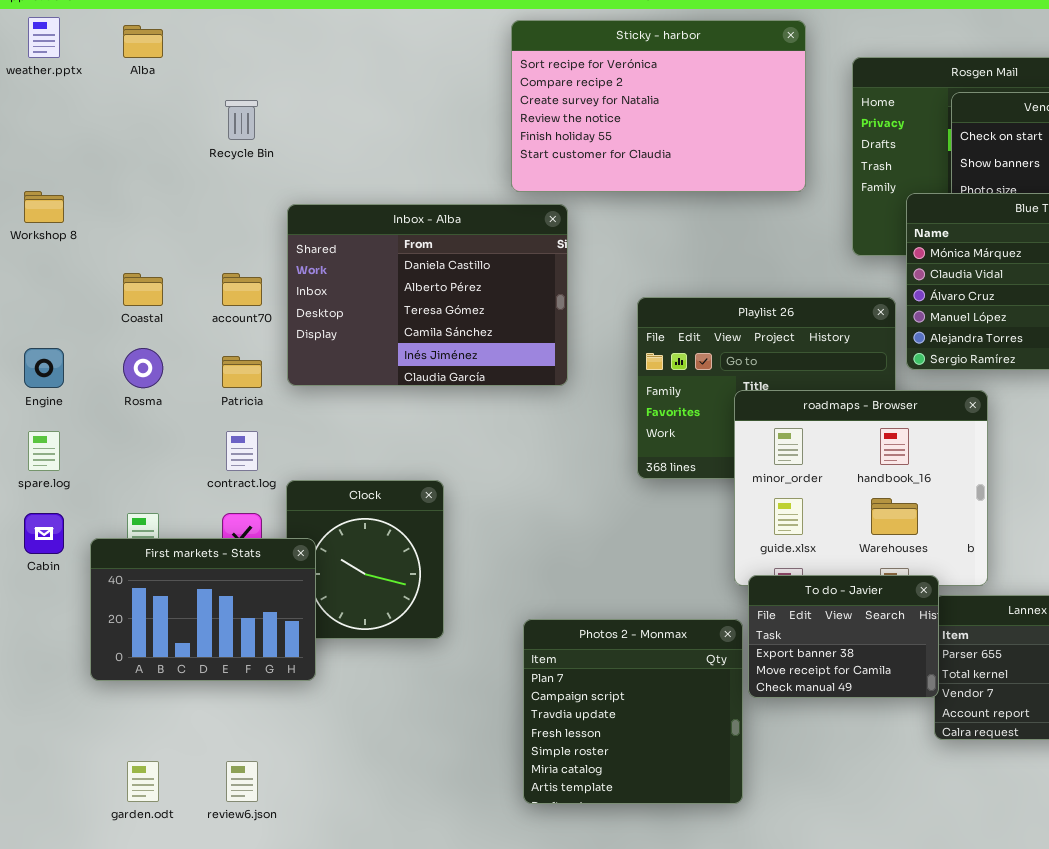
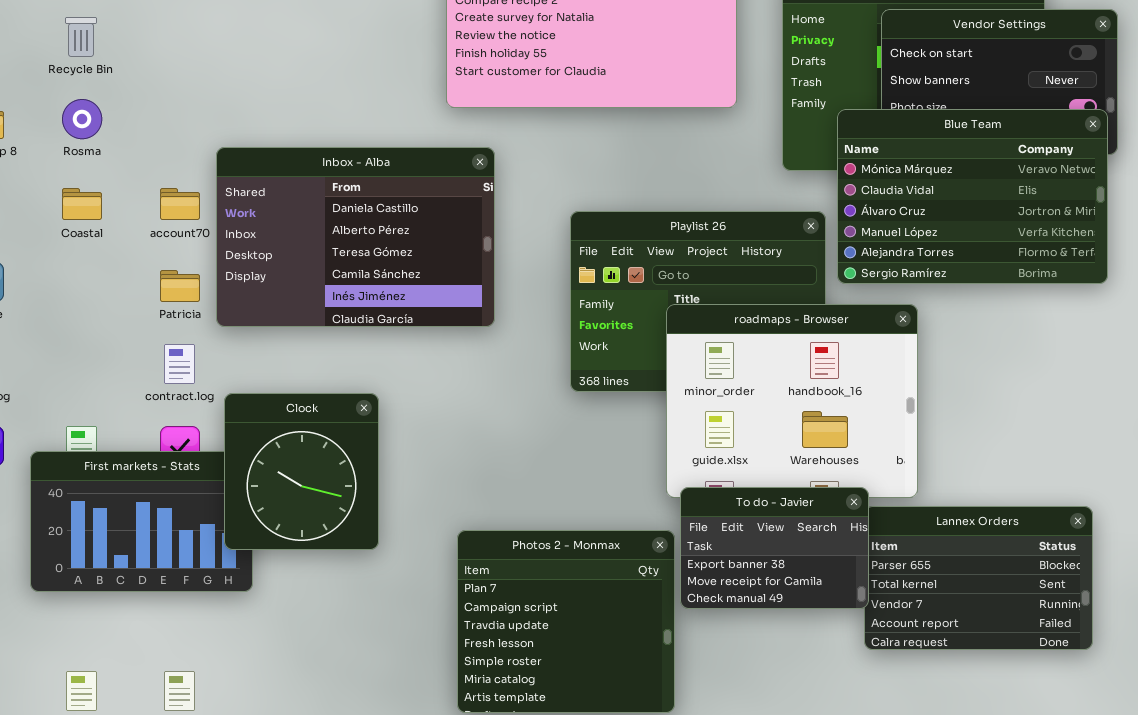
Recycle Bin: [225,100,258,140] -> [65,17,97,57], moved
Inbox - Alba: [287,204,568,386] -> [216,147,495,327], moved
Rosma: [123,348,163,388] -> [62,99,102,139], moved
Clock: [286,480,444,639] -> [224,393,379,550], raised

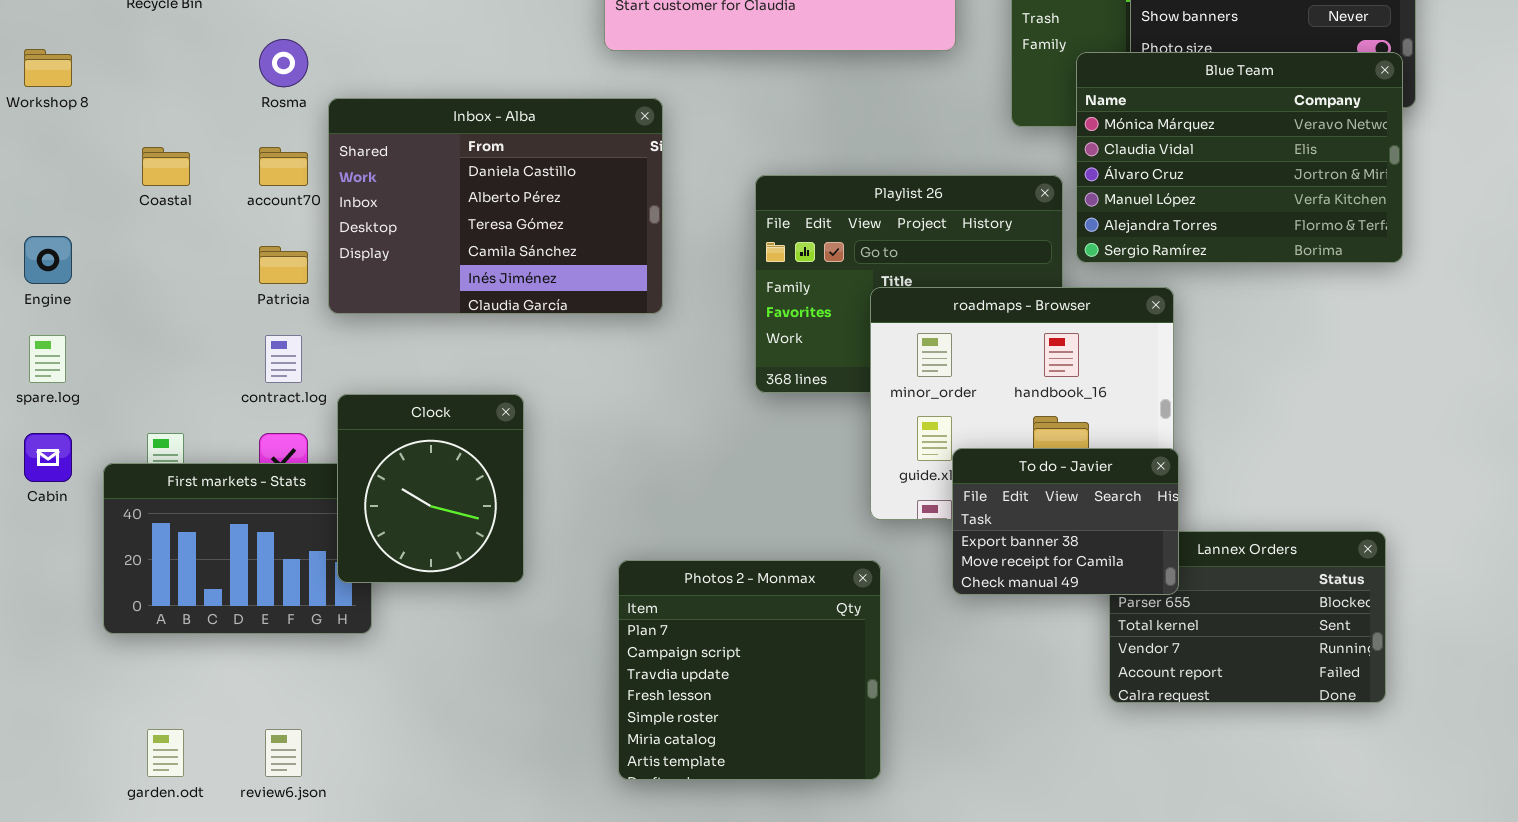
Rosma: [62,99,102,139] -> [259,39,308,87], moved
To do - Javier: [680,487,869,609] -> [952,448,1179,595], moved

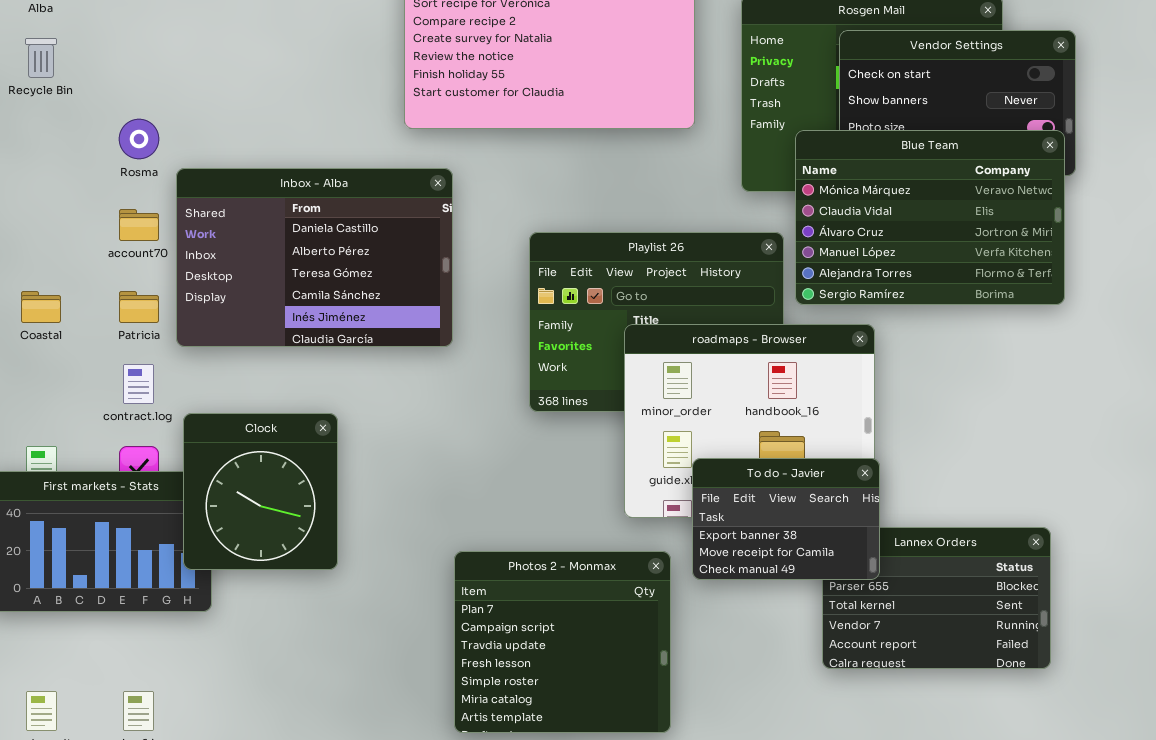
Coastal: [142,147,190,186] -> [21,291,61,323], moved
Photos 2 - Monmax: [618,560,881,780] -> [454,551,671,733], moved

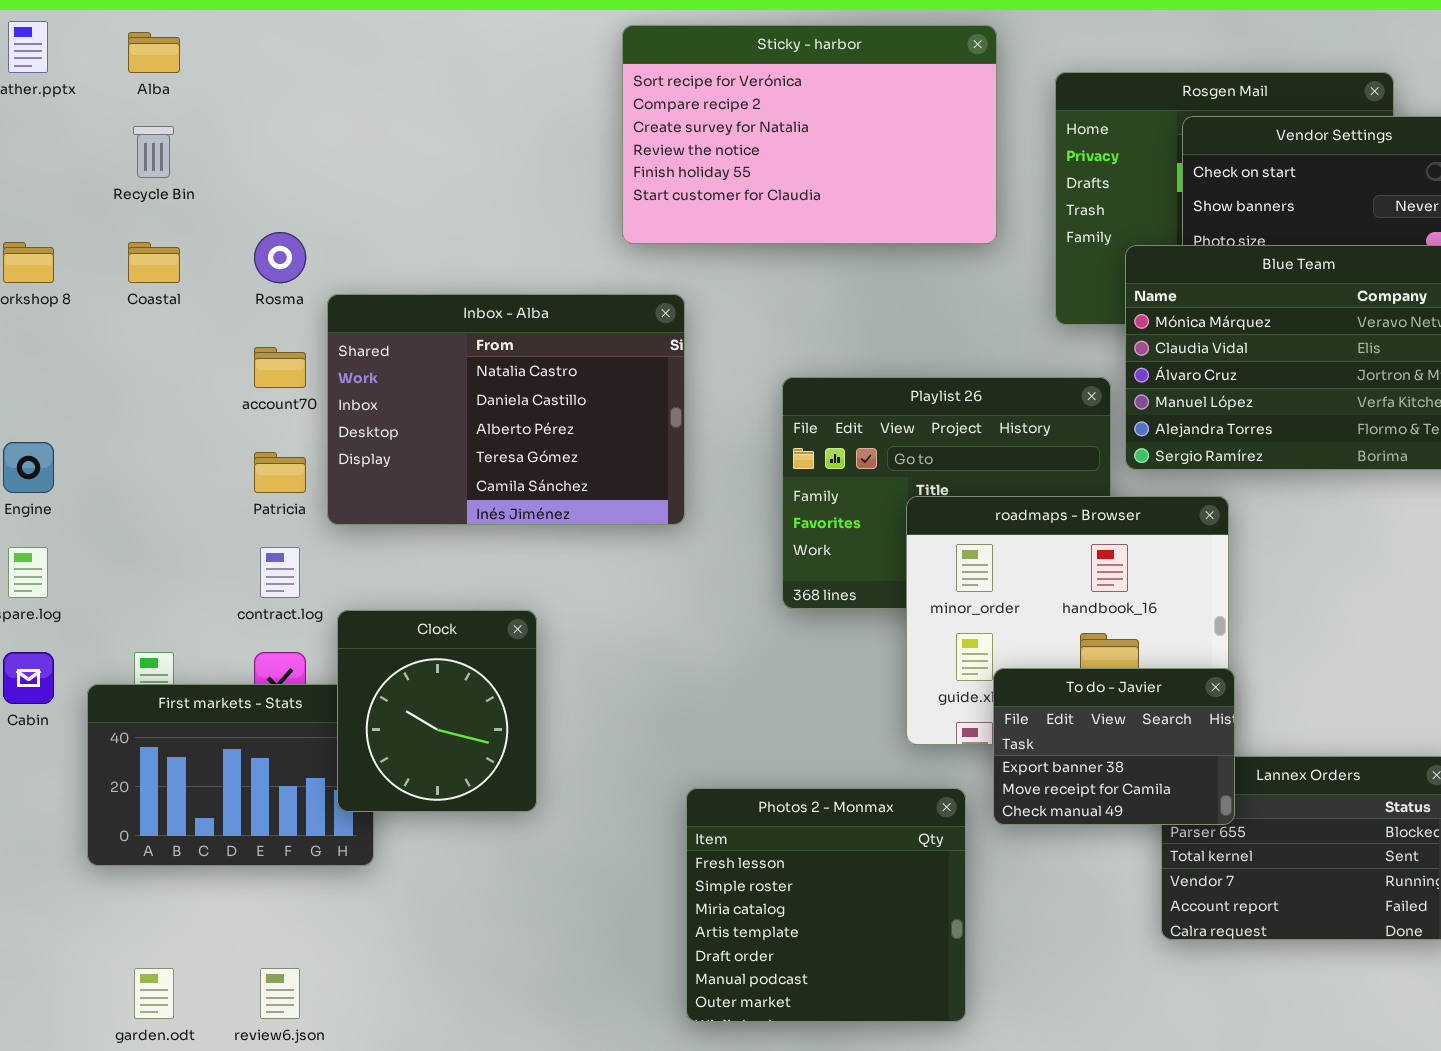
Inbox - Alba: [176,168,453,347] -> [327,294,685,525], scrolled up 1 row
Coastal: [21,291,61,323] -> [128,242,180,283], moved
Photos 2 - Monmax: [454,551,671,733] -> [686,788,966,1022], scrolled down 3 rows

